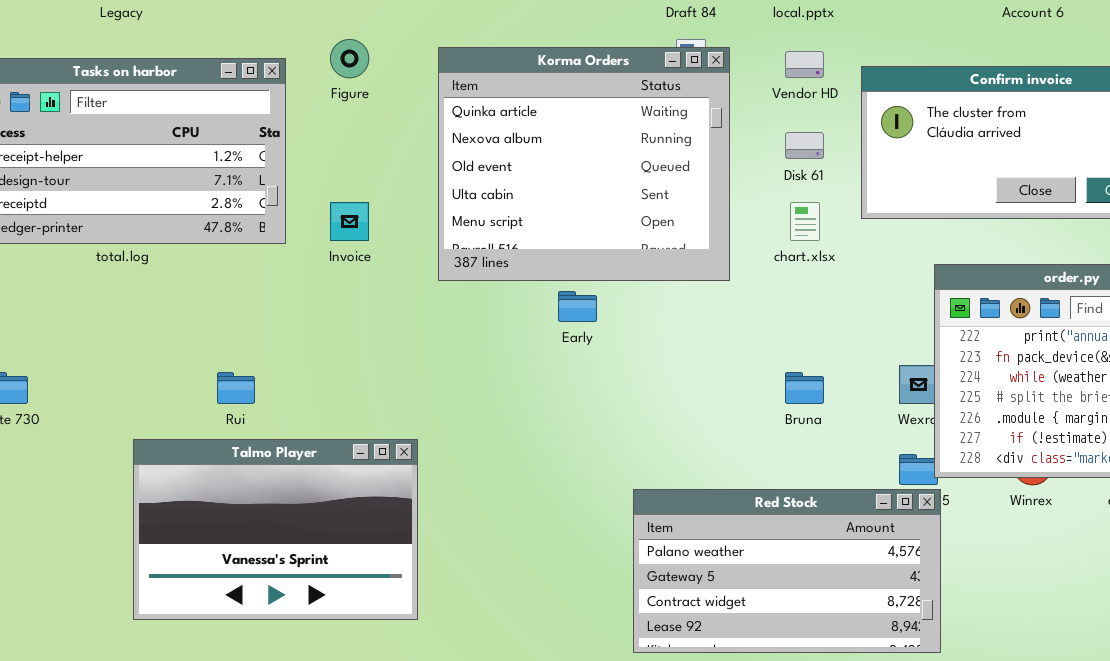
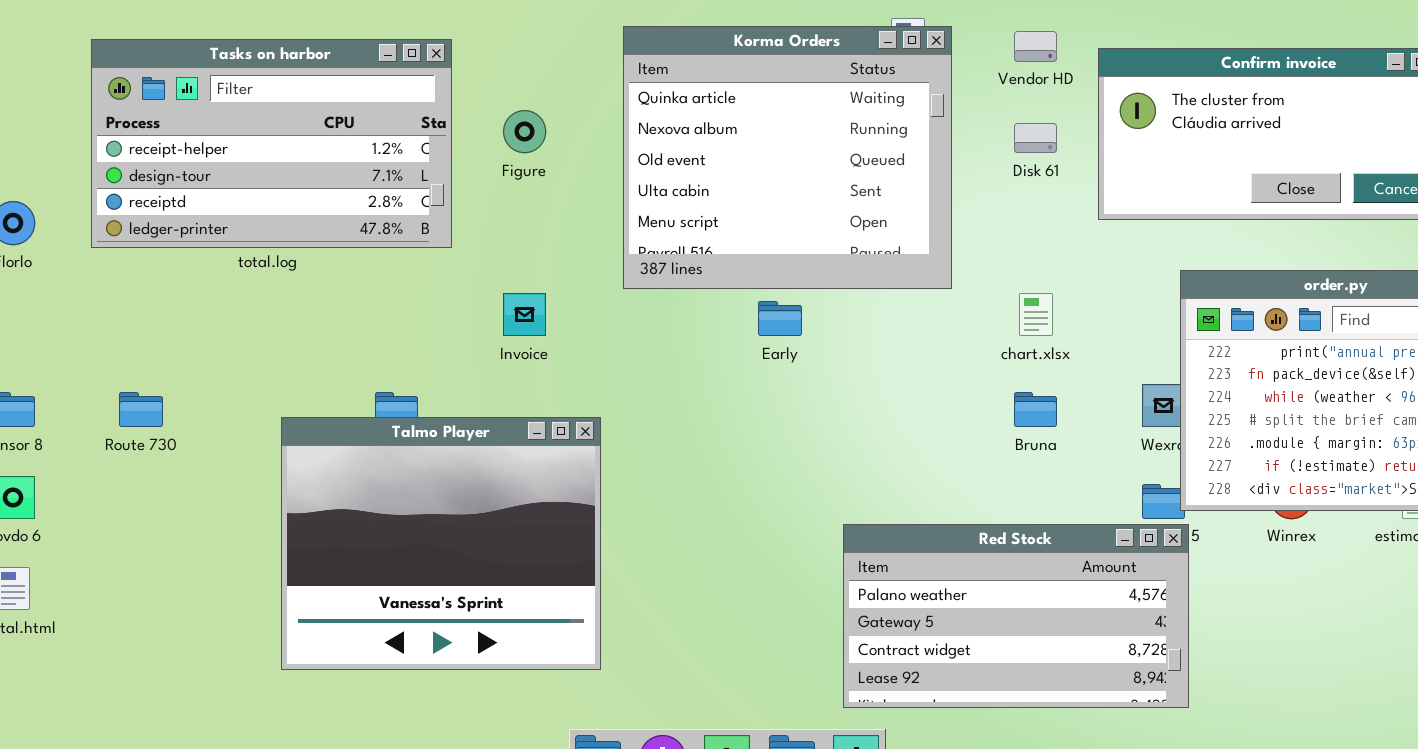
Figure: [330,39,369,78] -> [503,110,546,153], moved
Invoice: [330,202,369,241] -> [503,293,546,336], moved
chart.xlsx: [790,202,820,241] -> [1019,293,1053,336], moved
Talmo Player: [133,439,418,620] -> [281,417,601,670], resized

